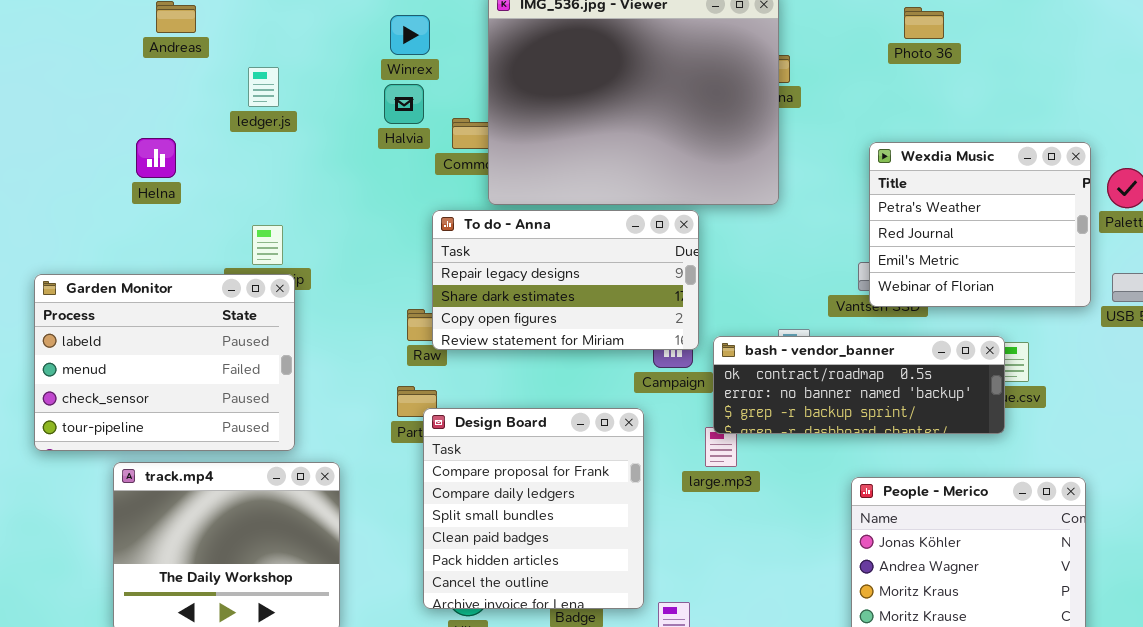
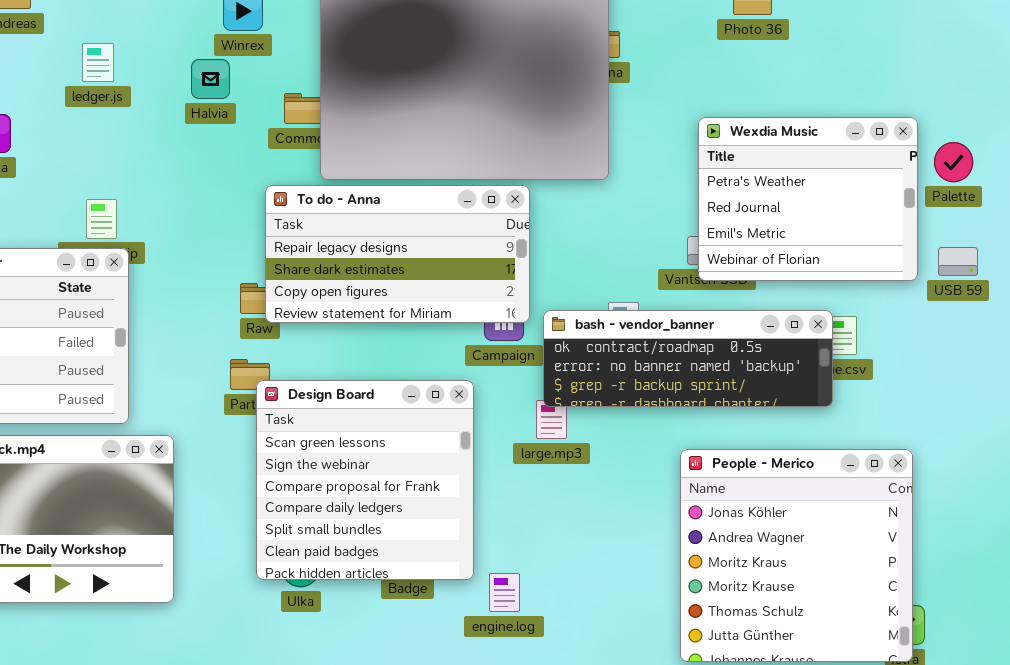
Halvia: [384,84,424,124] -> [191,59,230,99], moved
Design Board: [423,408,644,609] -> [256,380,474,580], scrolled up 2 rows

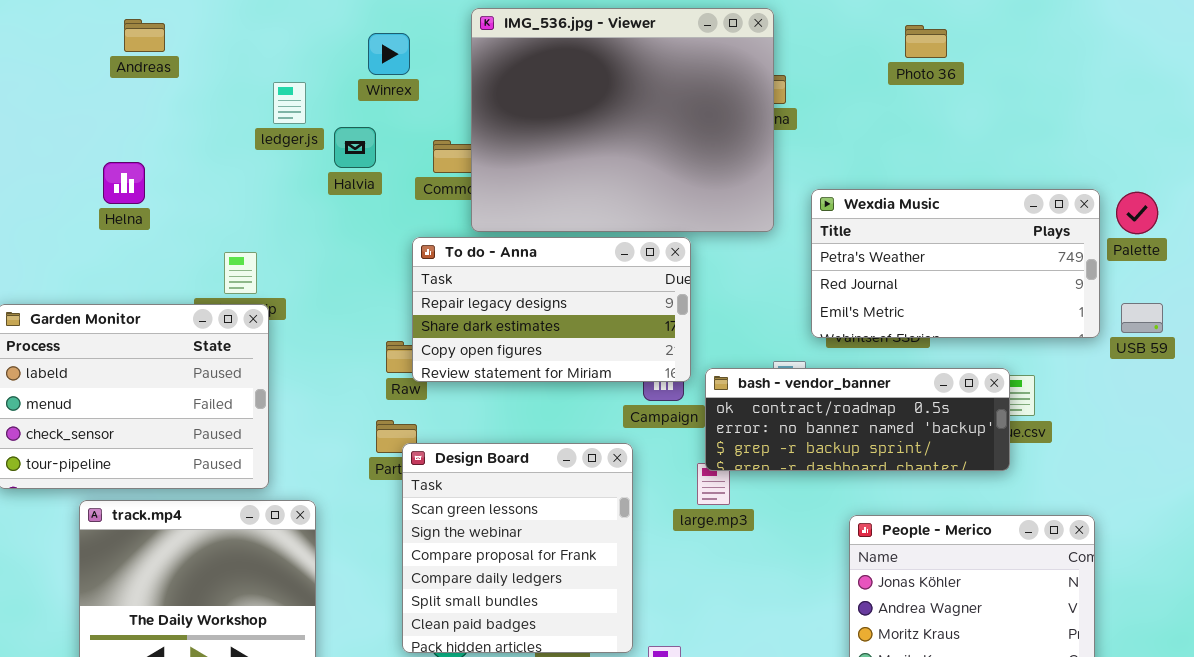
ledger.js: [82,43,114,82] -> [273,82,306,124], moved
Halvia: [191,59,230,99] -> [334,127,376,168], moved
Wexdia Music: [698,117,918,281] -> [811,189,1100,338], resized

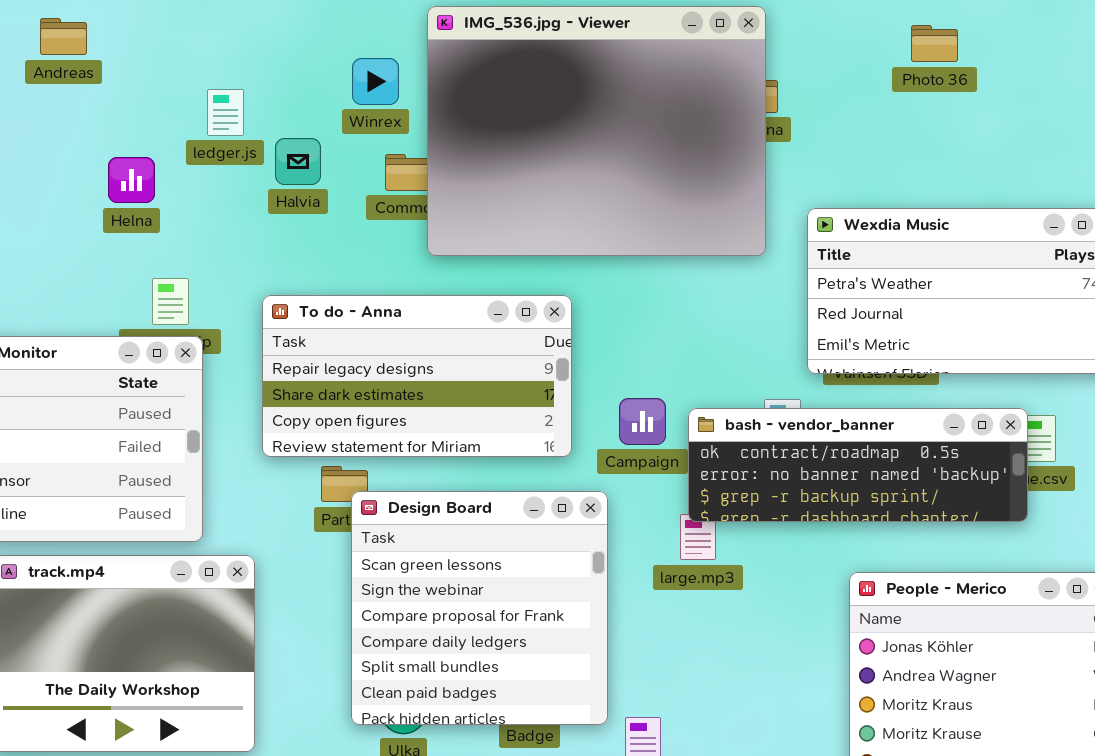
Winrex: [368,33,410,75] -> [352,58,399,105], moved
Helna: [103,162,145,204] -> [108,157,155,203], moved
To do - Anna: [412,237,691,382] -> [262,295,572,457], moved

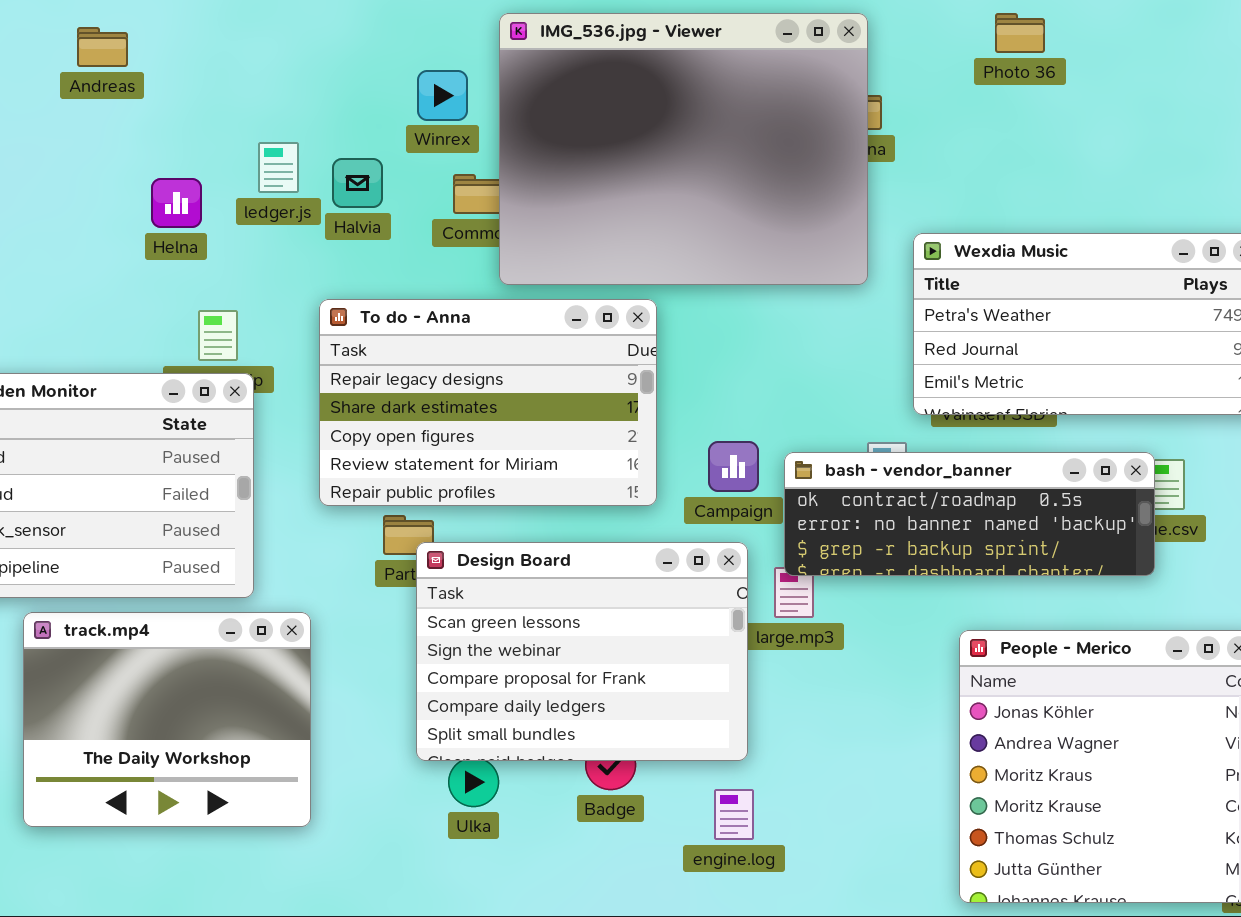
Photo 36: [911,25,958,62] -> [995,13,1045,53], moved
ledger.js: [207,89,244,136] -> [258,142,299,193], moved
To do - Anna: [262,295,572,457] -> [319,299,657,506], resized
Design Board: [351,491,608,725] -> [416,542,748,761], resized

